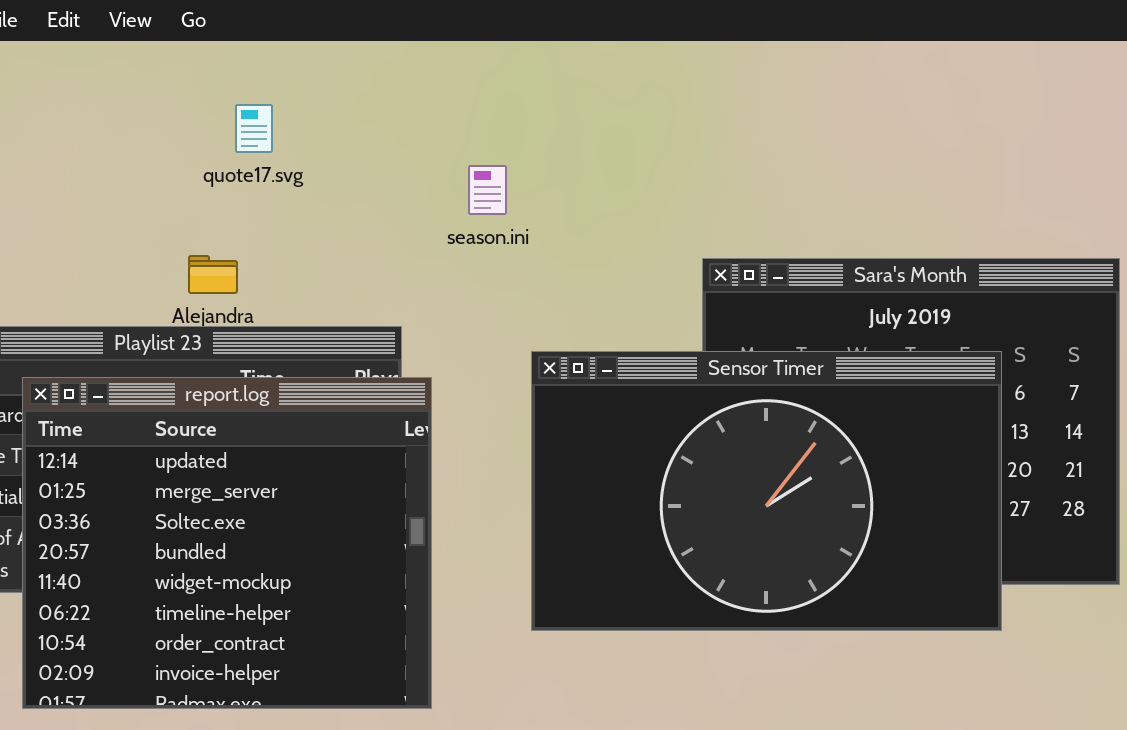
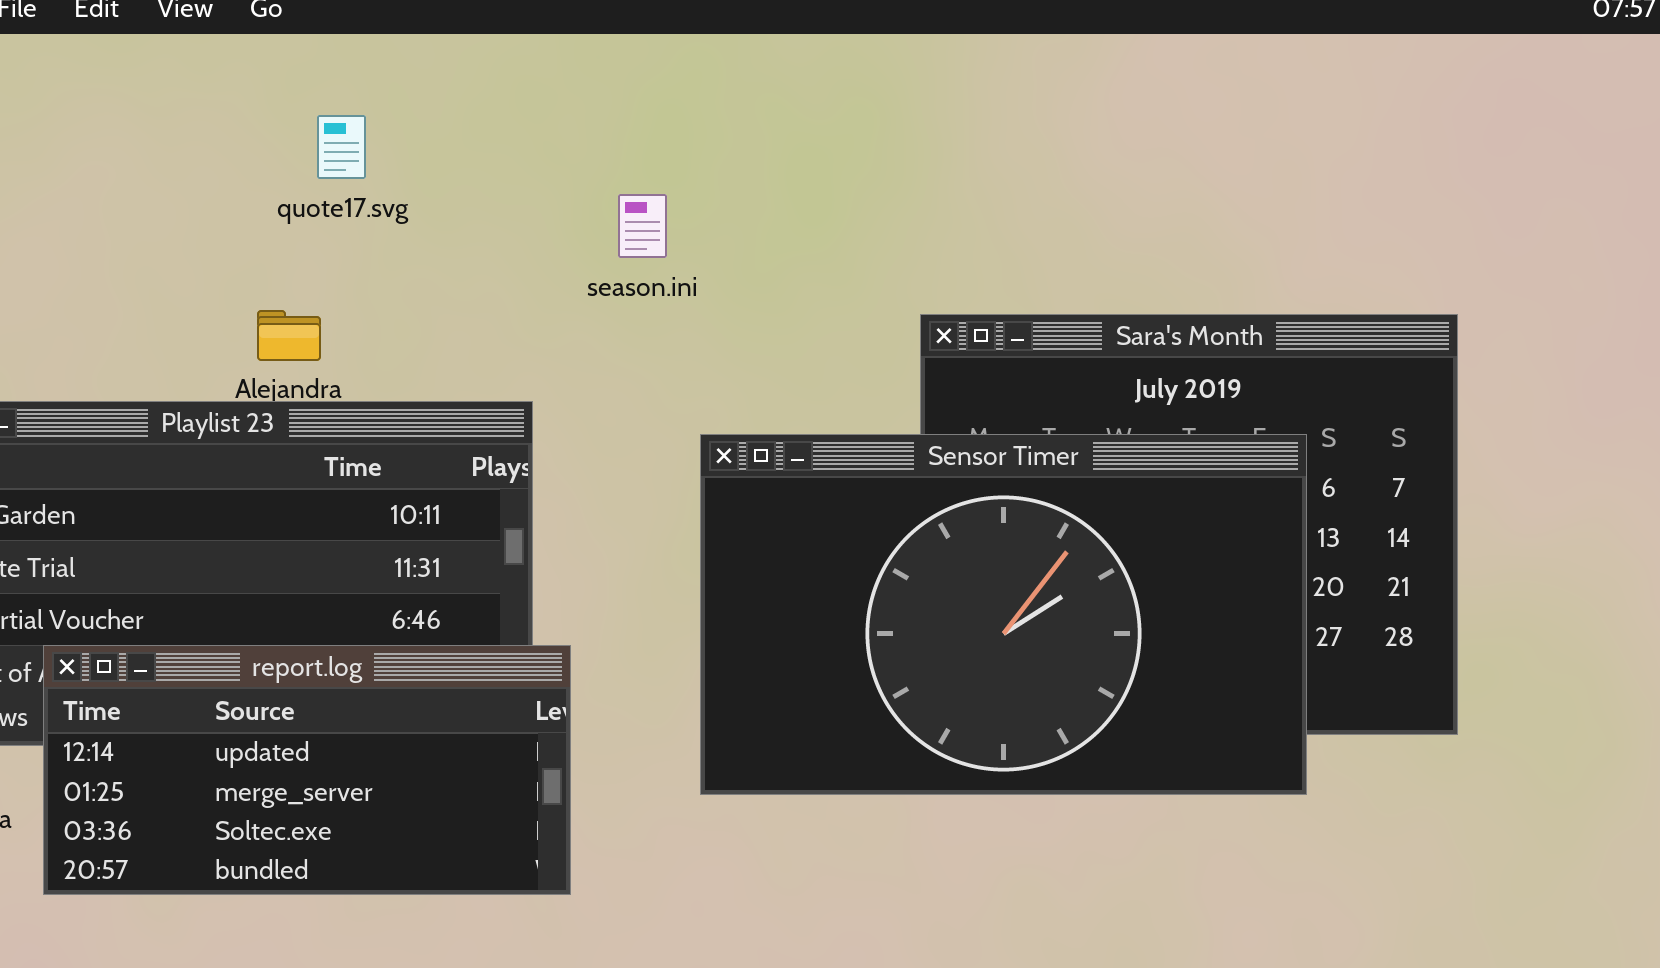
report.log: [22,377,432,709] -> [43,645,571,895], resized

